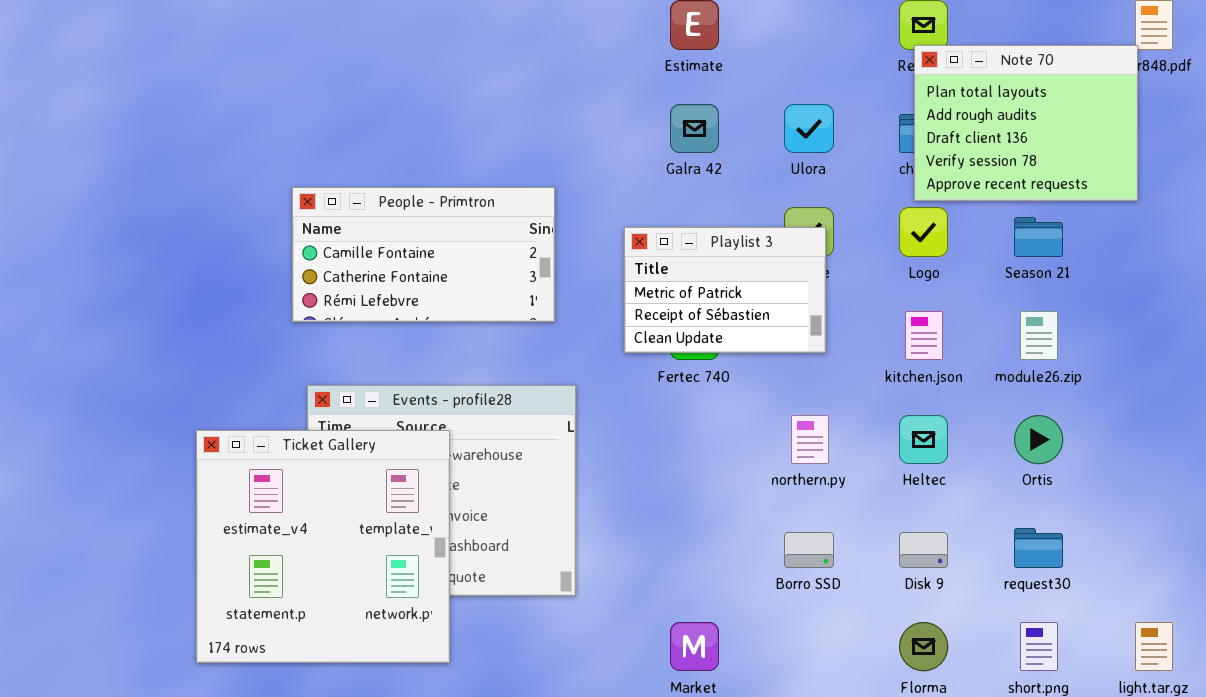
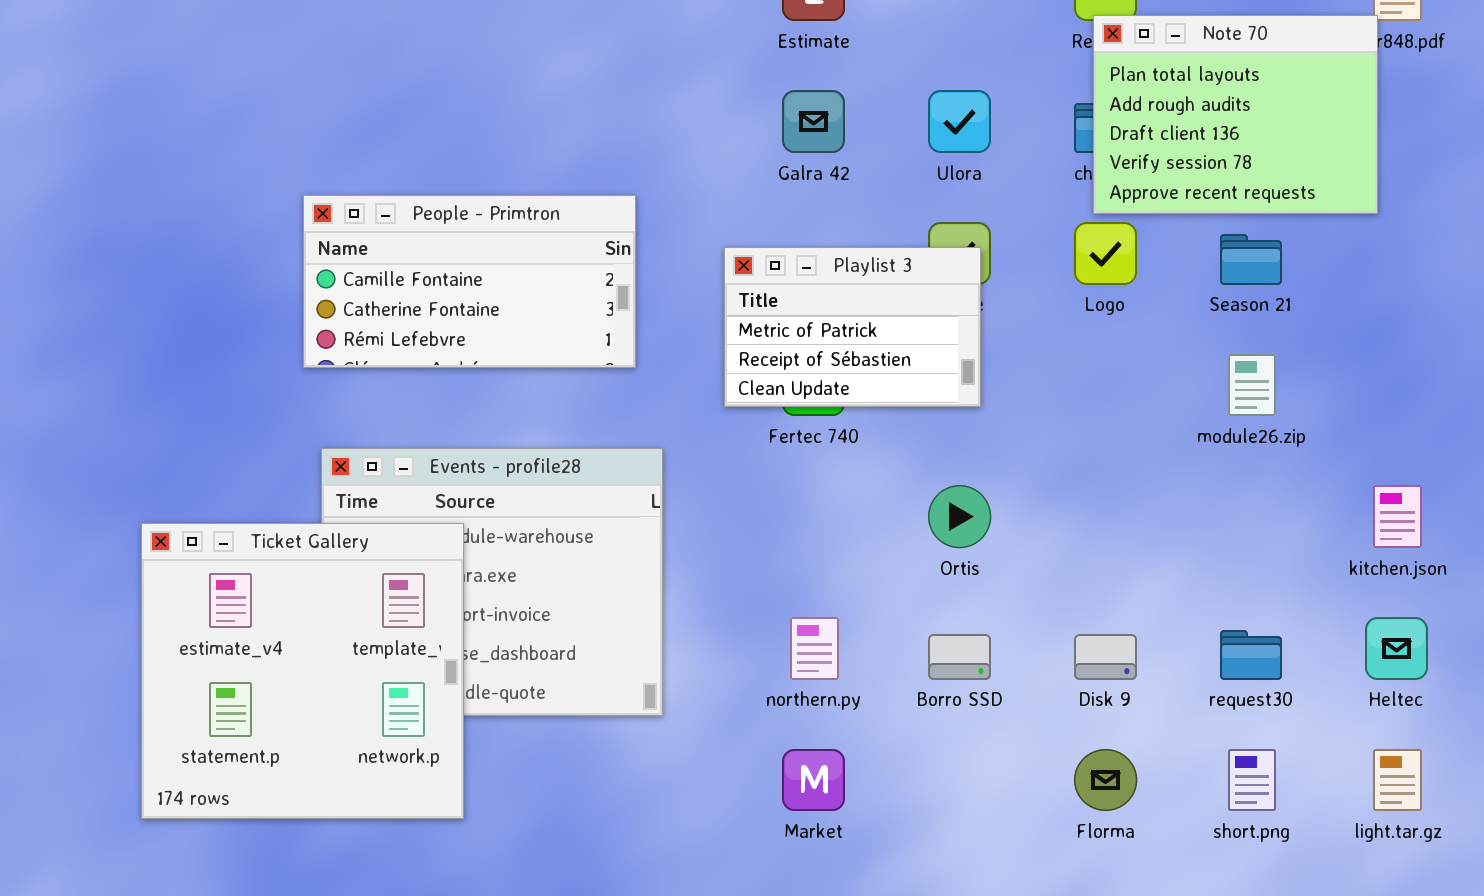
kitchen.json: [905,311,943,360] -> [1373,485,1422,548], moved
northern.py: [791,415,829,464] -> [790,617,839,680], moved
Heltec: [899,415,948,464] -> [1365,617,1428,680], moved
Ortis: [1014,415,1063,464] -> [928,485,991,548], moved
Ticket Gallery: [196,430,450,663] -> [141,523,464,819], moved

